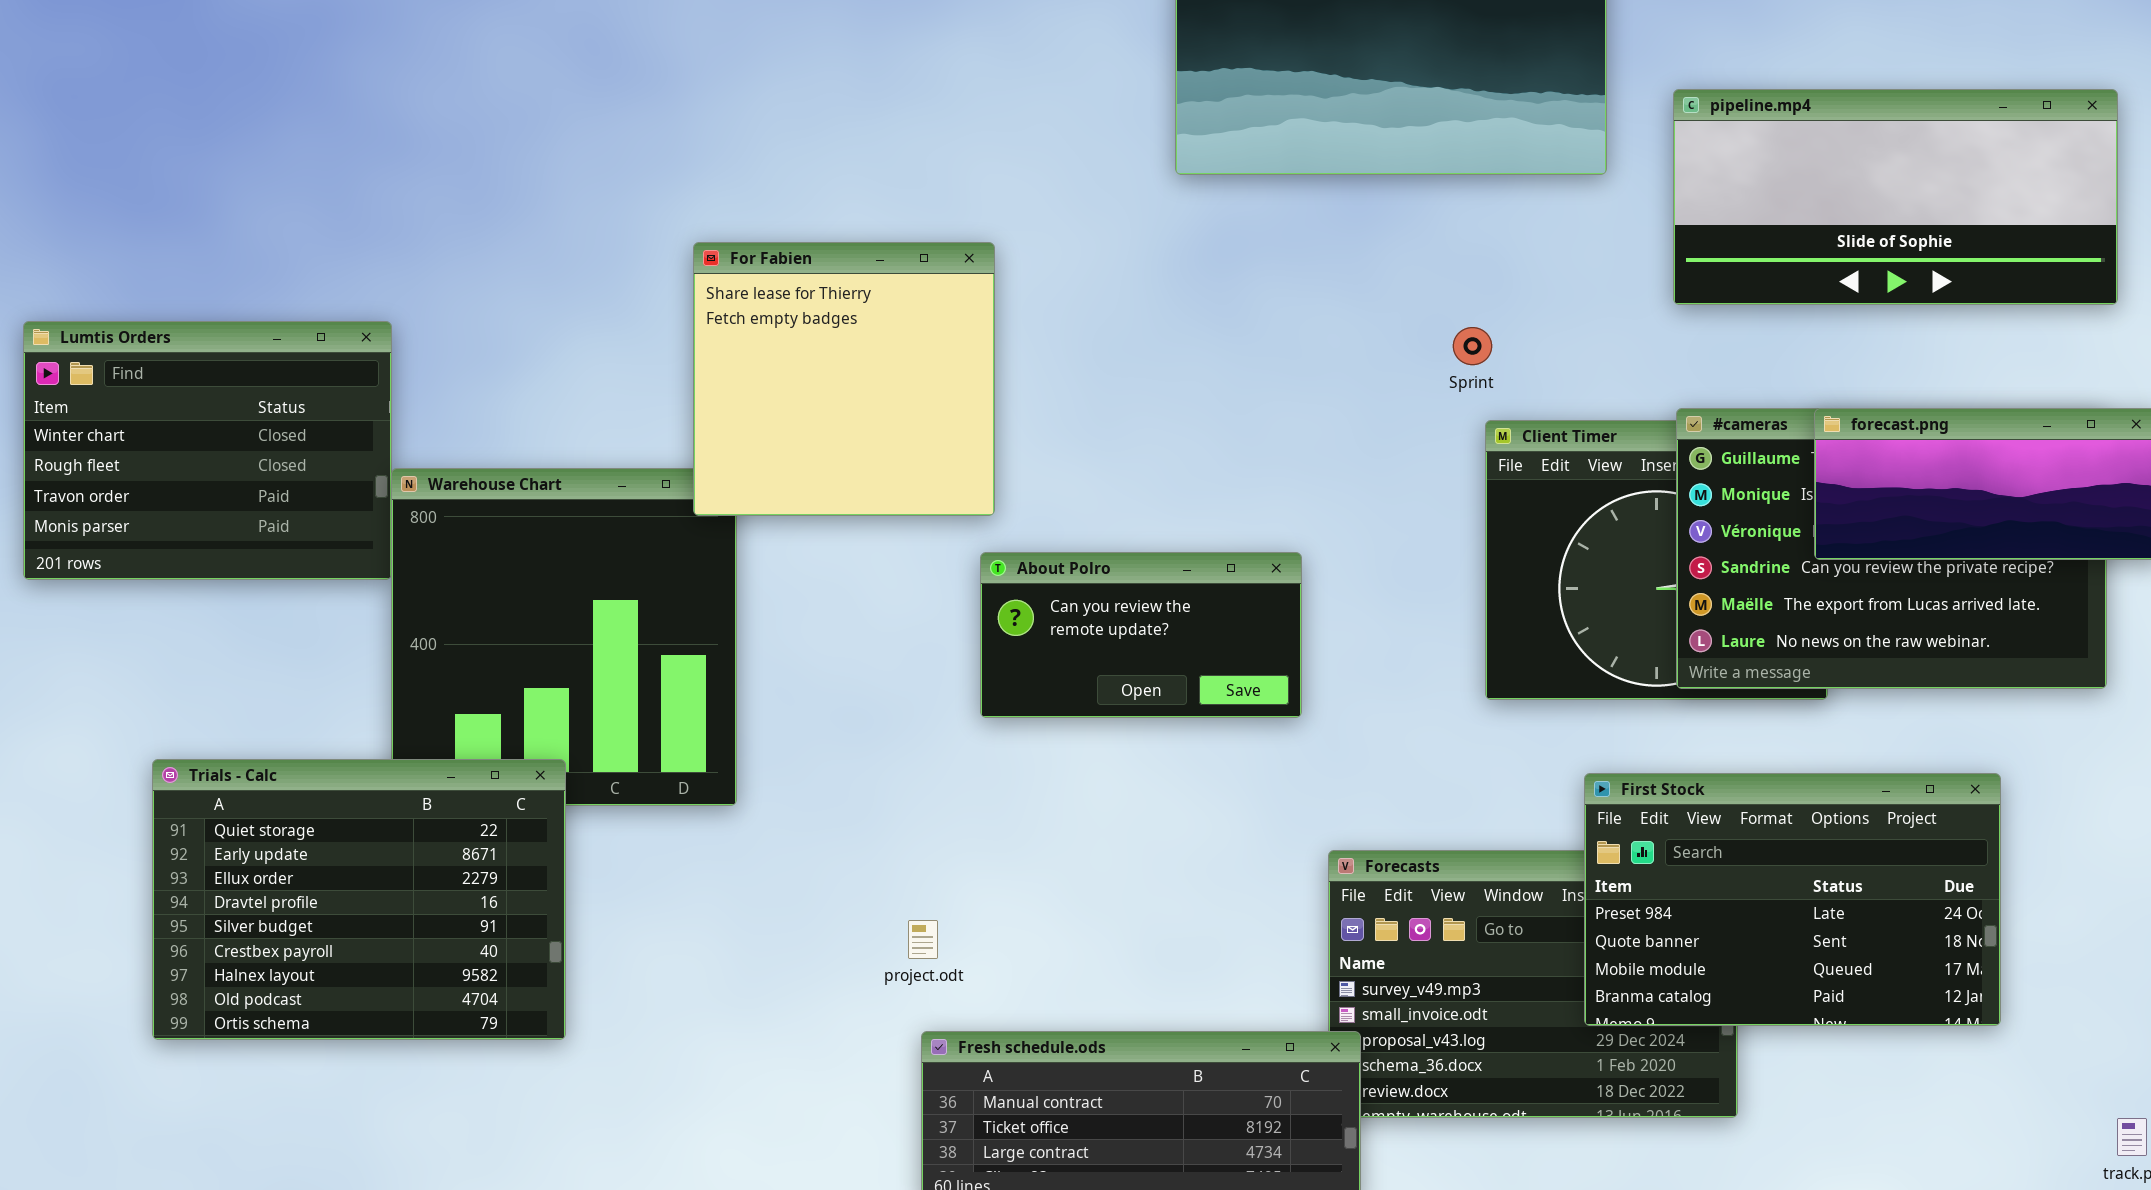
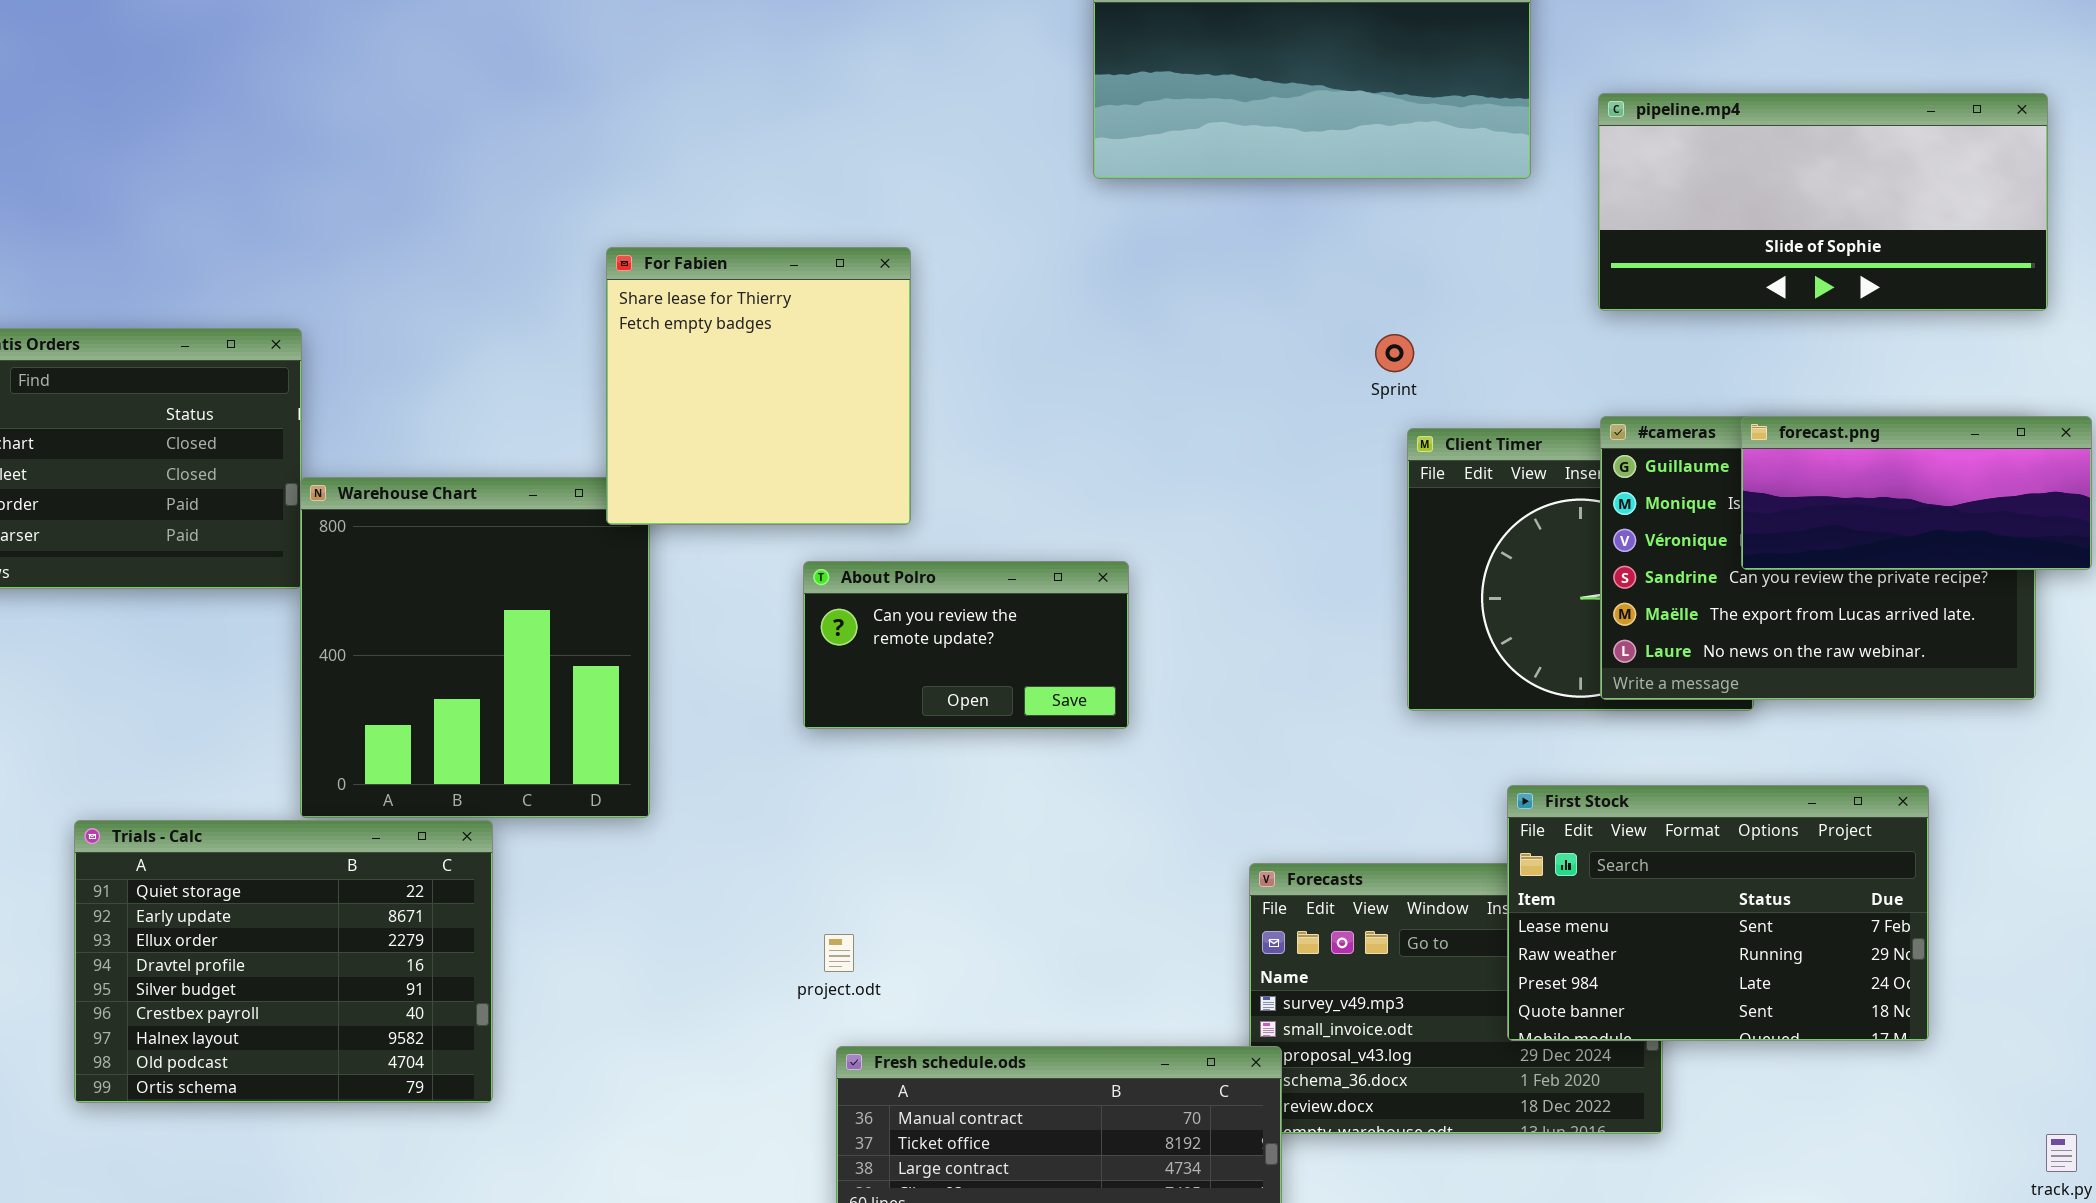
About Polro: [980,552,1302,718] -> [803,561,1129,729], moved
Trials - Calc: [152,759,566,1040] -> [74,820,493,1103], moved
First Stock: [1584,773,2001,1026] -> [1507,785,1929,1041], scrolled up 2 rows

